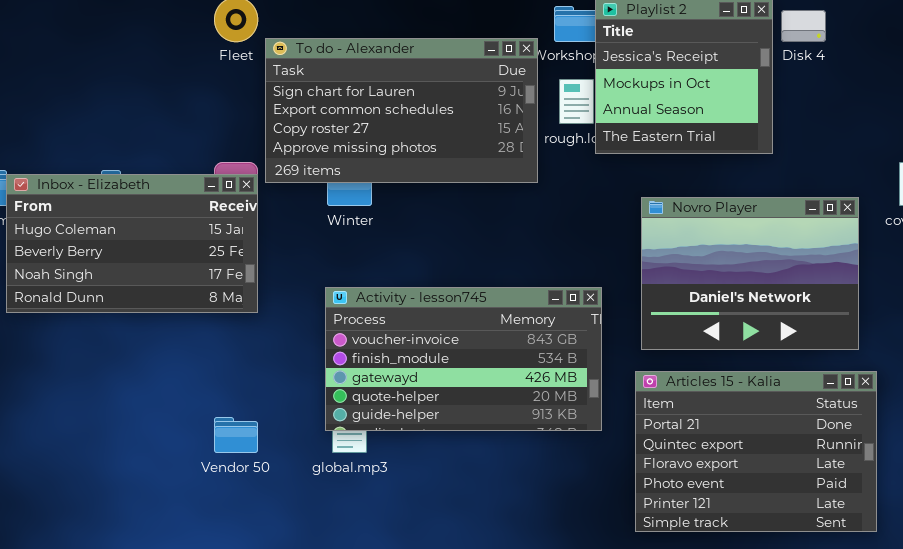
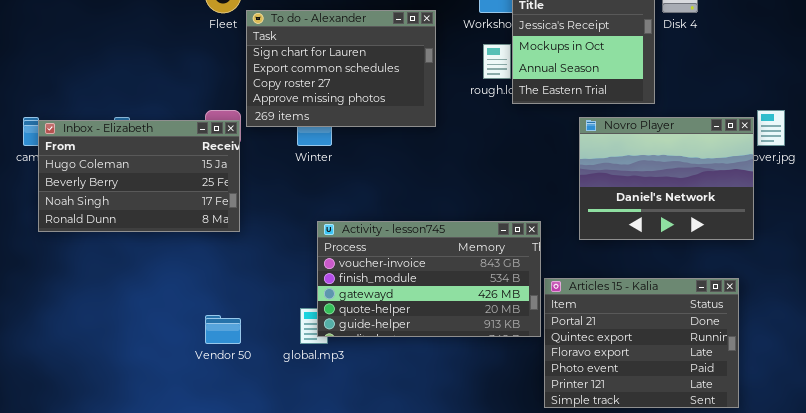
To do - Alexander: [265,38,538,183] -> [246,10,436,127], resized
Novro Player: [641,197,859,350] -> [579,117,754,240], moved
Activity - lesson745: [325,287,602,431] -> [317,221,541,337], moved

